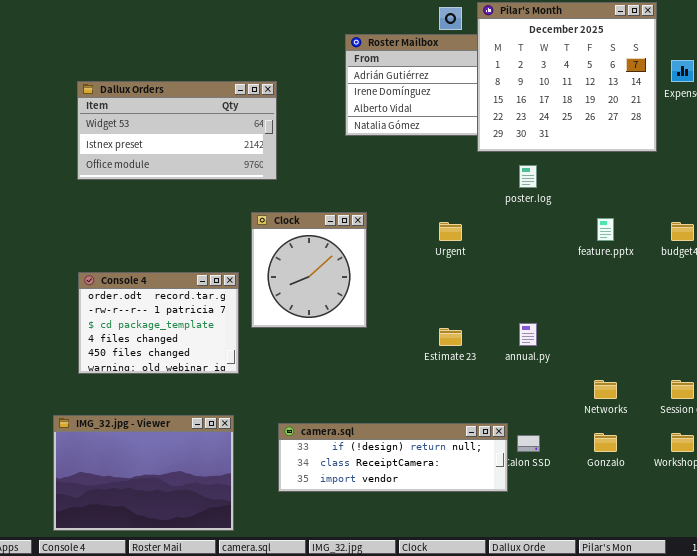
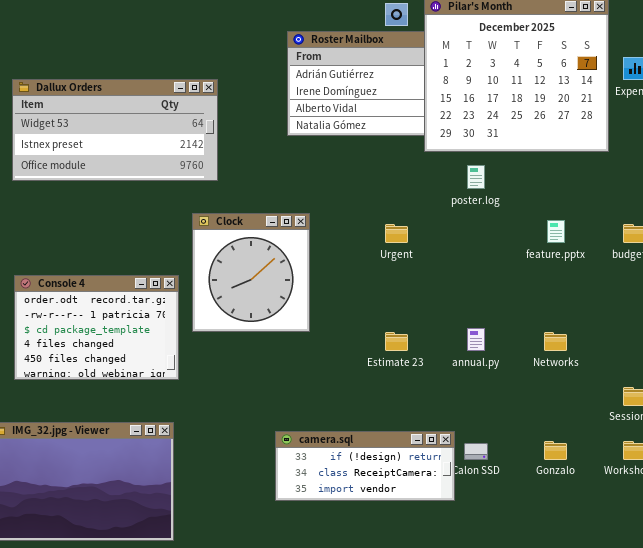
Networks: [594,380,617,399] -> [544,332,567,351], moved
camera.sql: [278,423,508,492] -> [275,431,455,501], resized

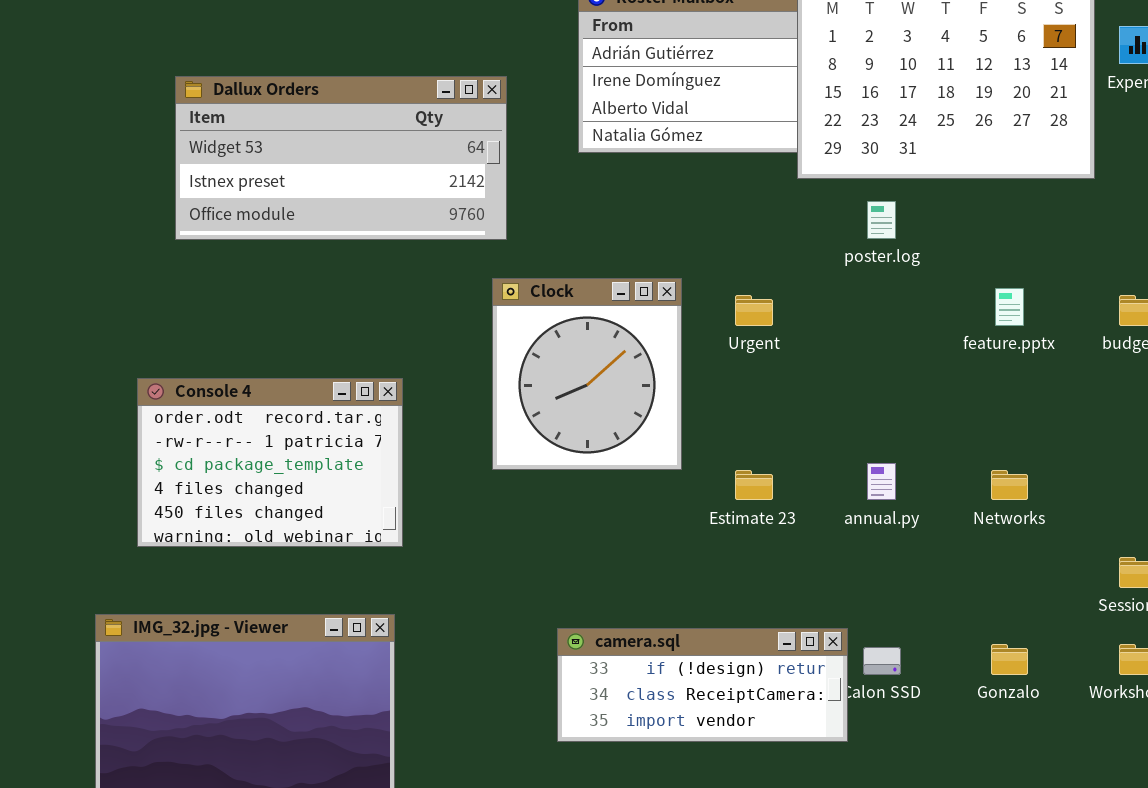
Dallux Orders: [12,79,218,181] -> [175,76,507,240], moved
Clock: [192,213,310,332] -> [492,278,682,470], moved

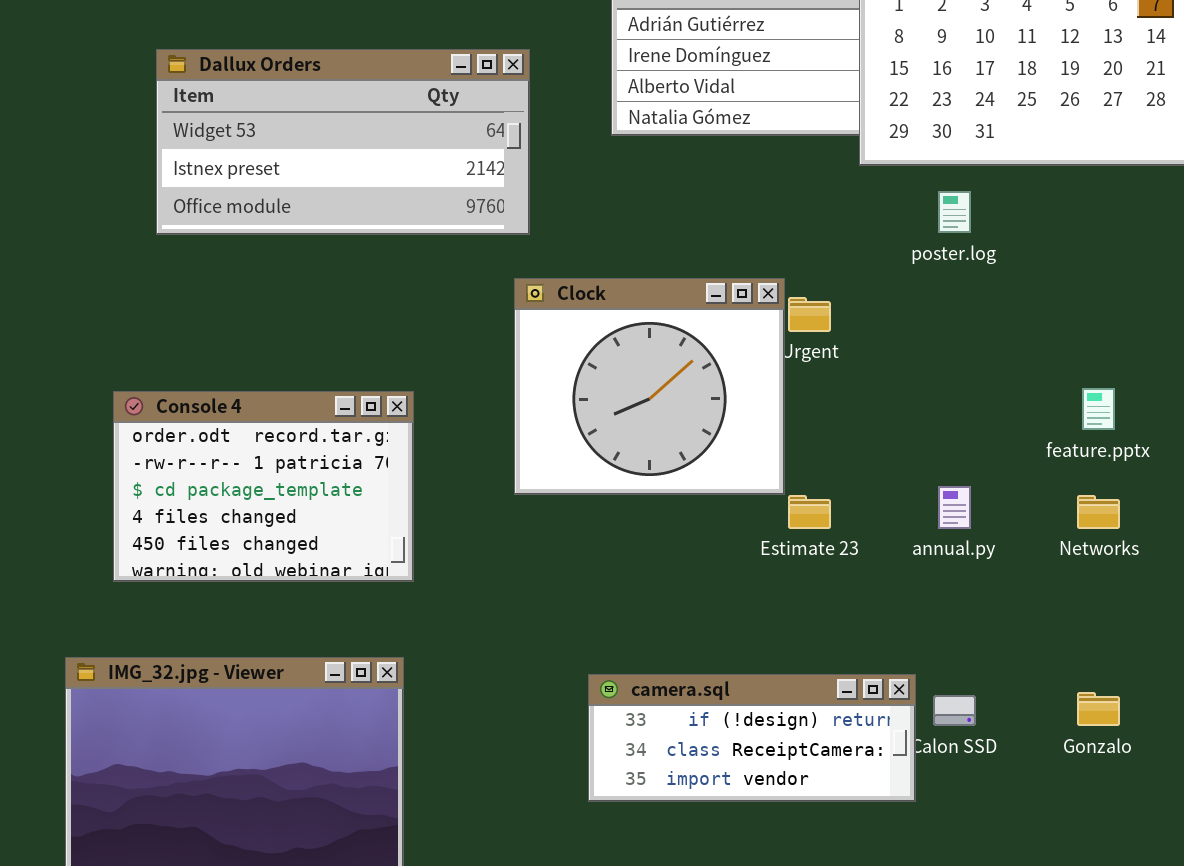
Clock: [492,278,682,470] -> [514,278,785,495], resized
feature.pptx: [995,288,1024,326] -> [1082,388,1115,430], moved

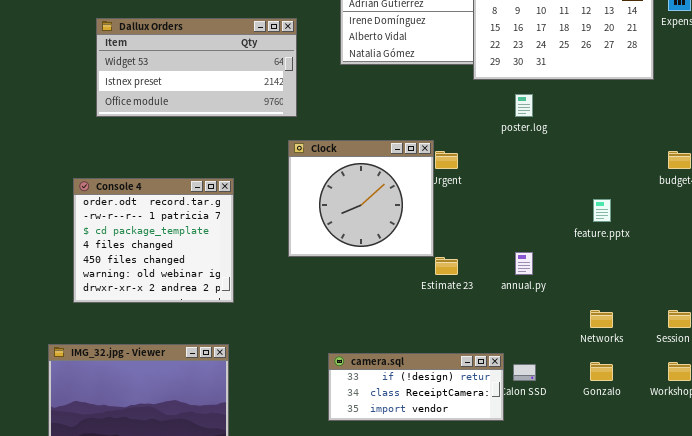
Console 4: [113,391,414,582] -> [73,178,234,303], resized
Networks: [1077,495,1120,529] -> [590,310,613,328], moved

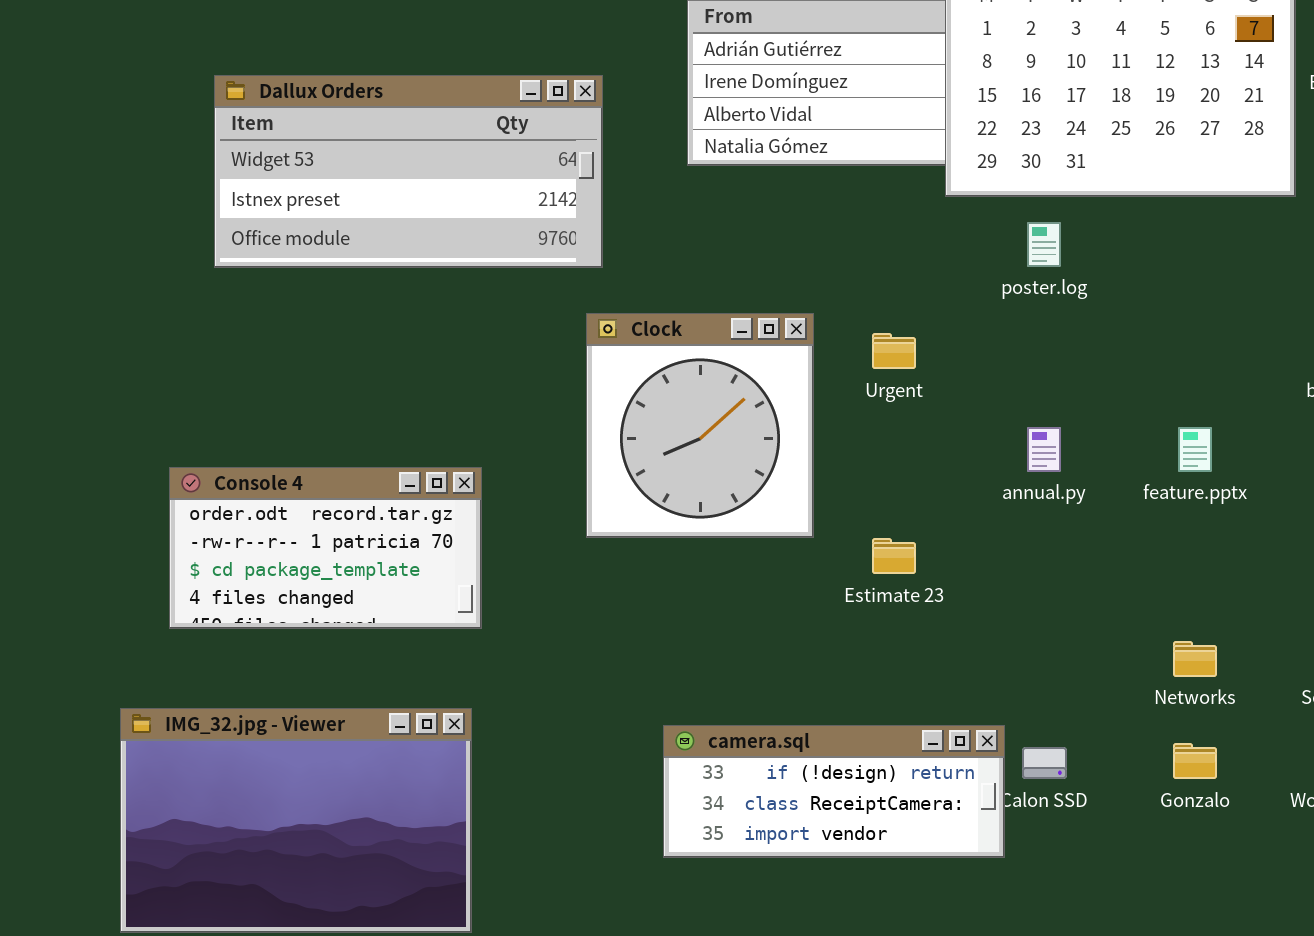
Clock: [288,140,434,257] -> [586,313,814,538], resized
Console 4: [73,178,234,303] -> [169,467,482,629], resized
annual.py: [515,252,533,275] -> [1027,427,1061,472], moved

